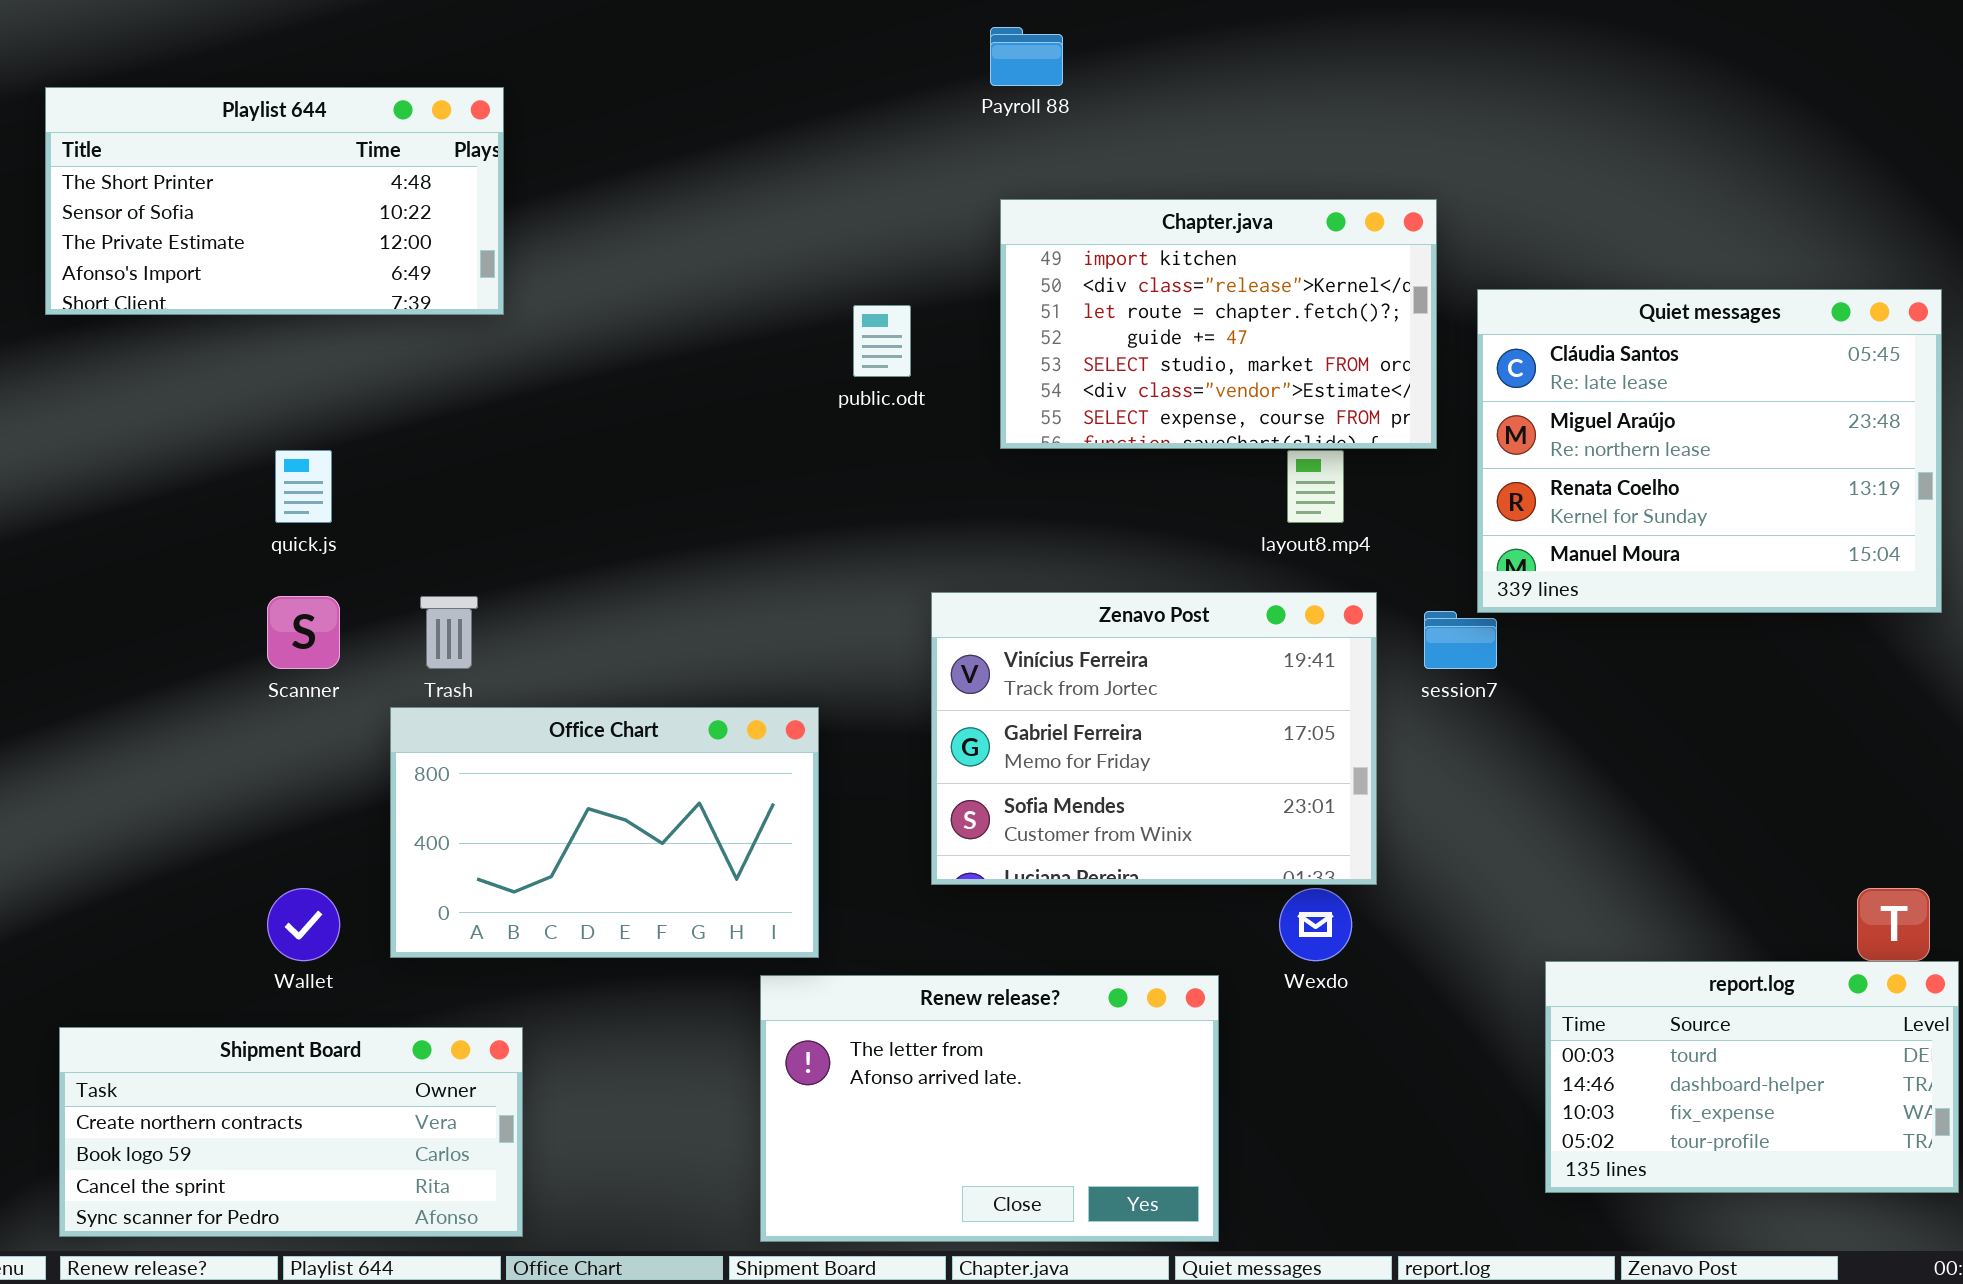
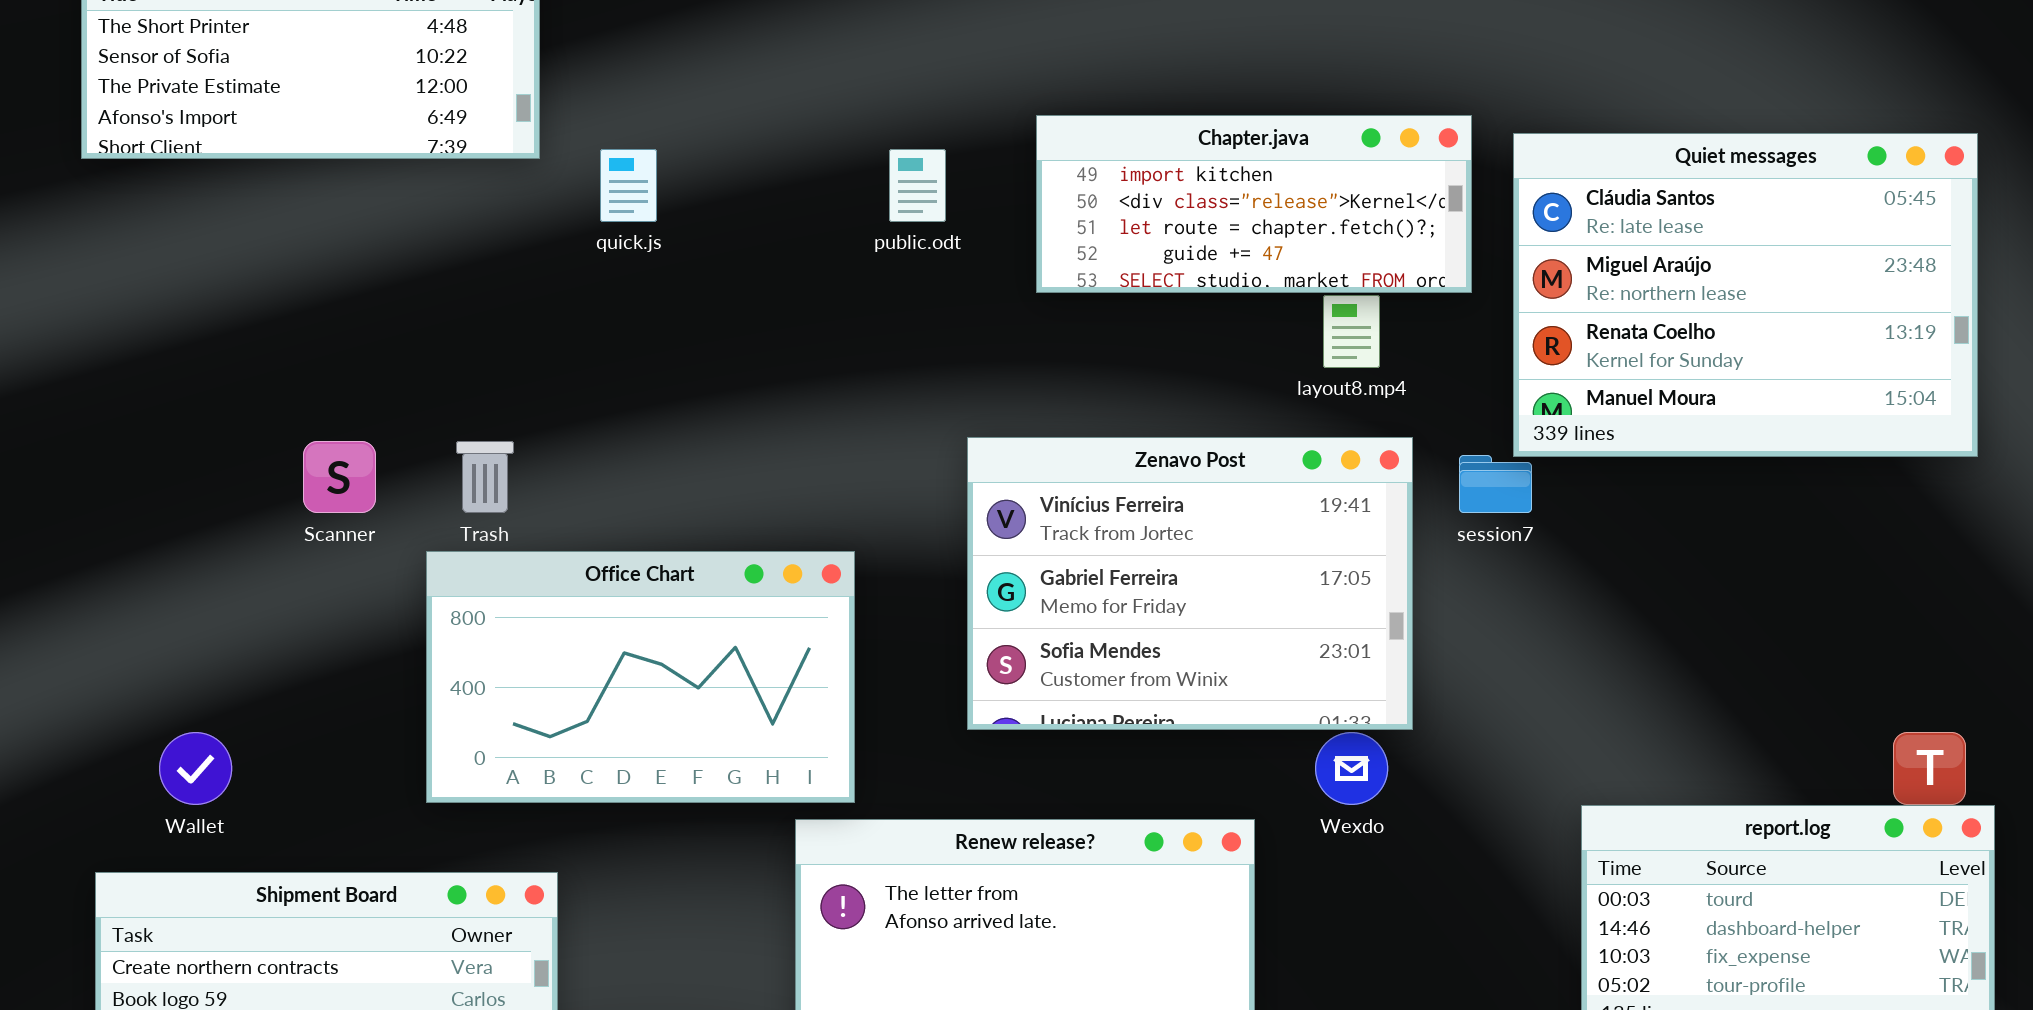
Chapter.java: [1000,199,1437,449] -> [1036,115,1472,293], resized
quick.js: [275,450,332,523] -> [600,149,657,222], moved
Wallet: [267,888,340,961] -> [159,732,232,805], moved

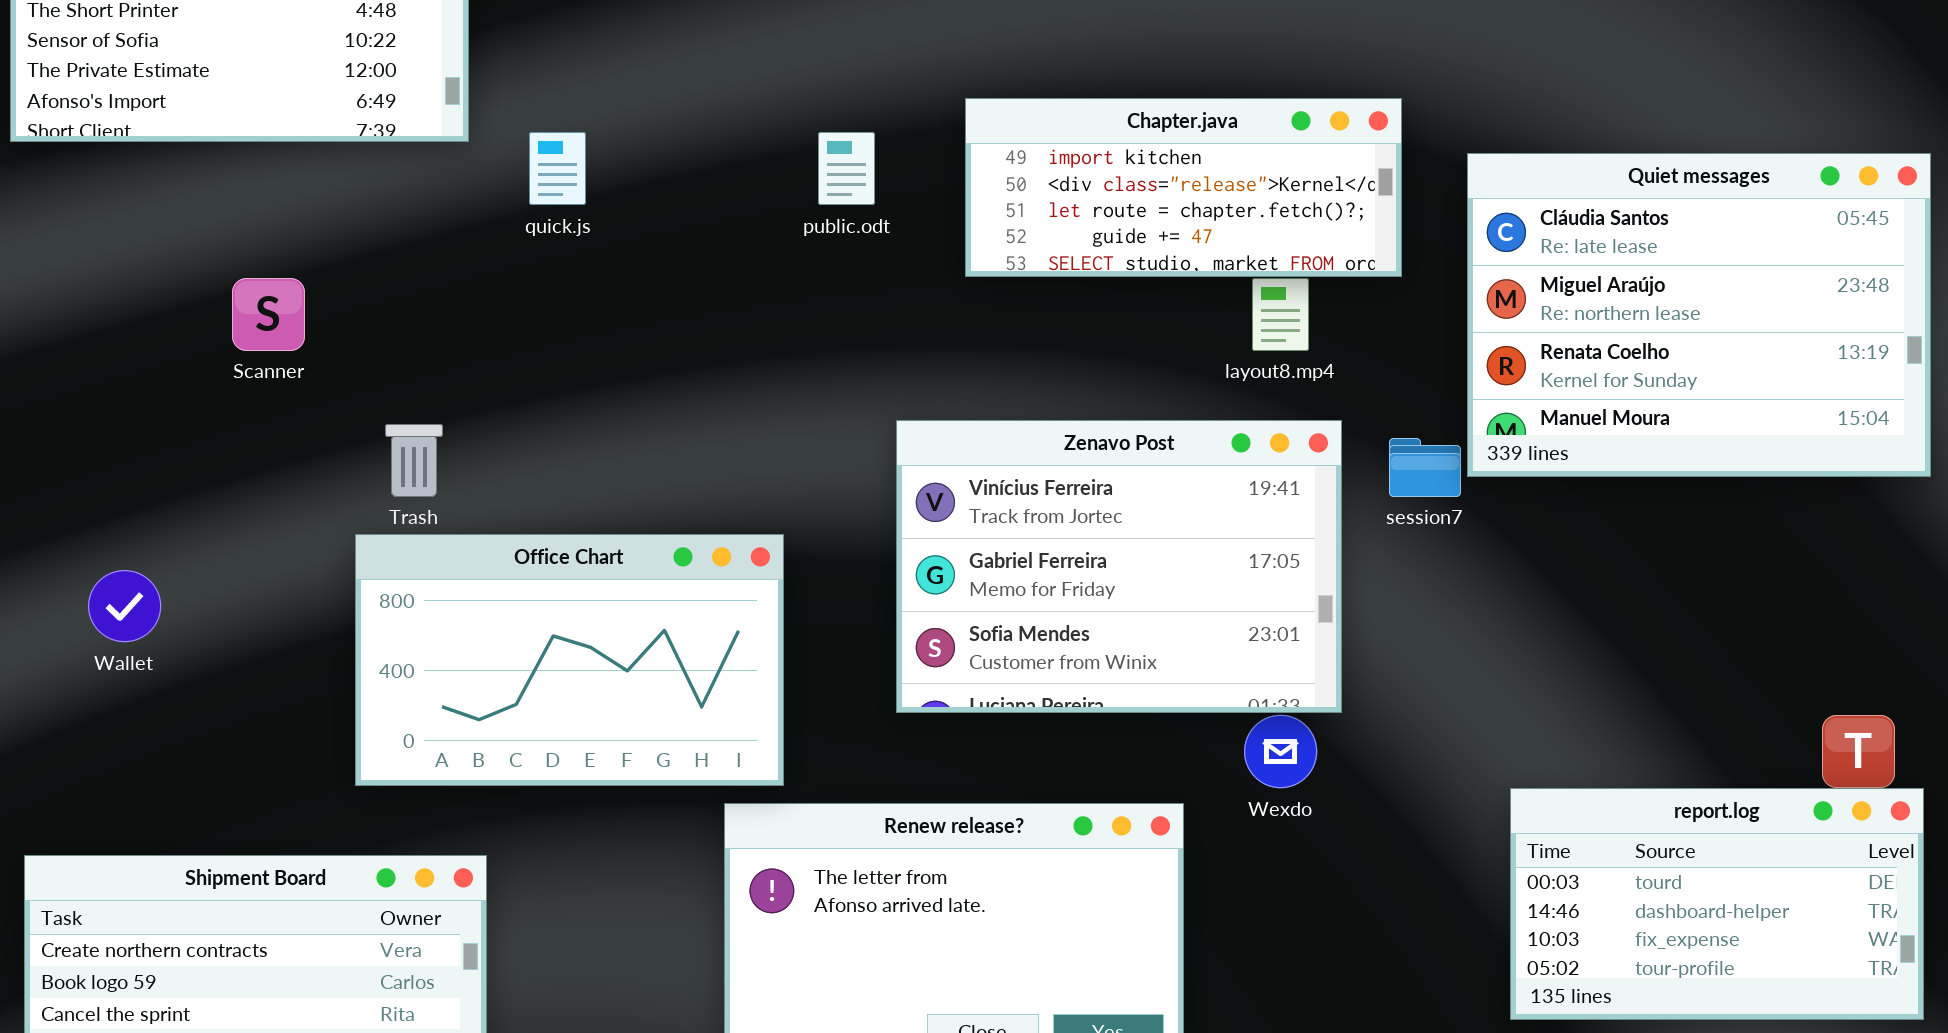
Quiet messages: [1513,133,1978,457] -> [1467,153,1931,477], moved
Scanner: [303,441,376,513] -> [232,278,305,351], moved
Wallet: [159,732,232,805] -> [88,570,161,642], moved

